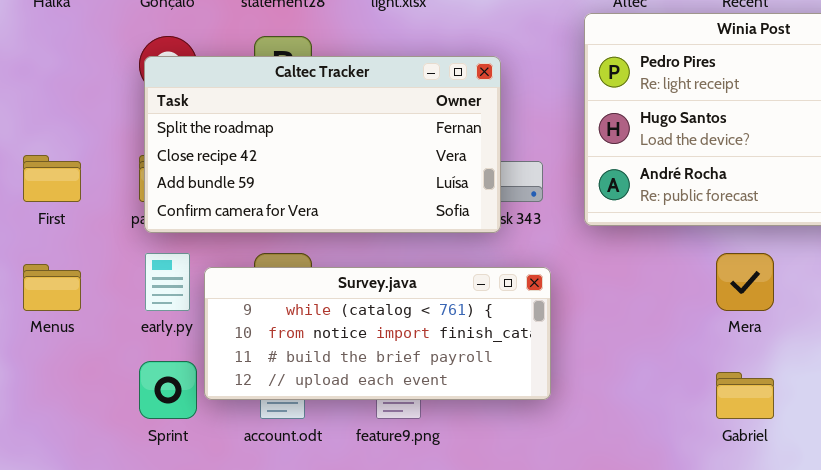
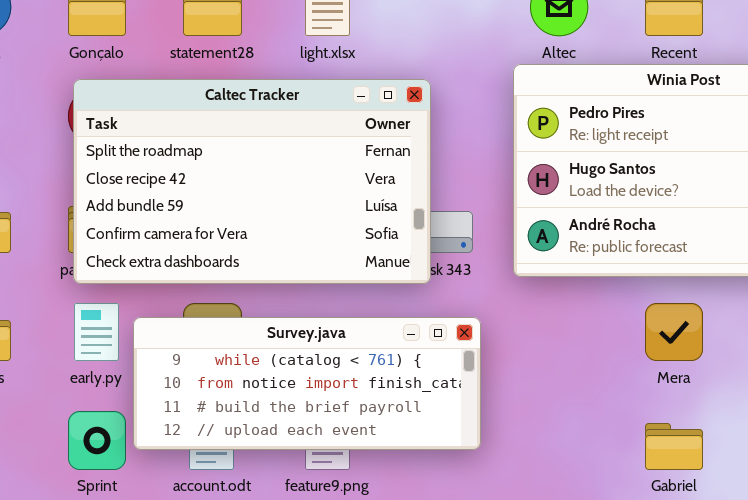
Caltec Tracker: [144,56,501,233] -> [73,79,431,284], resized

